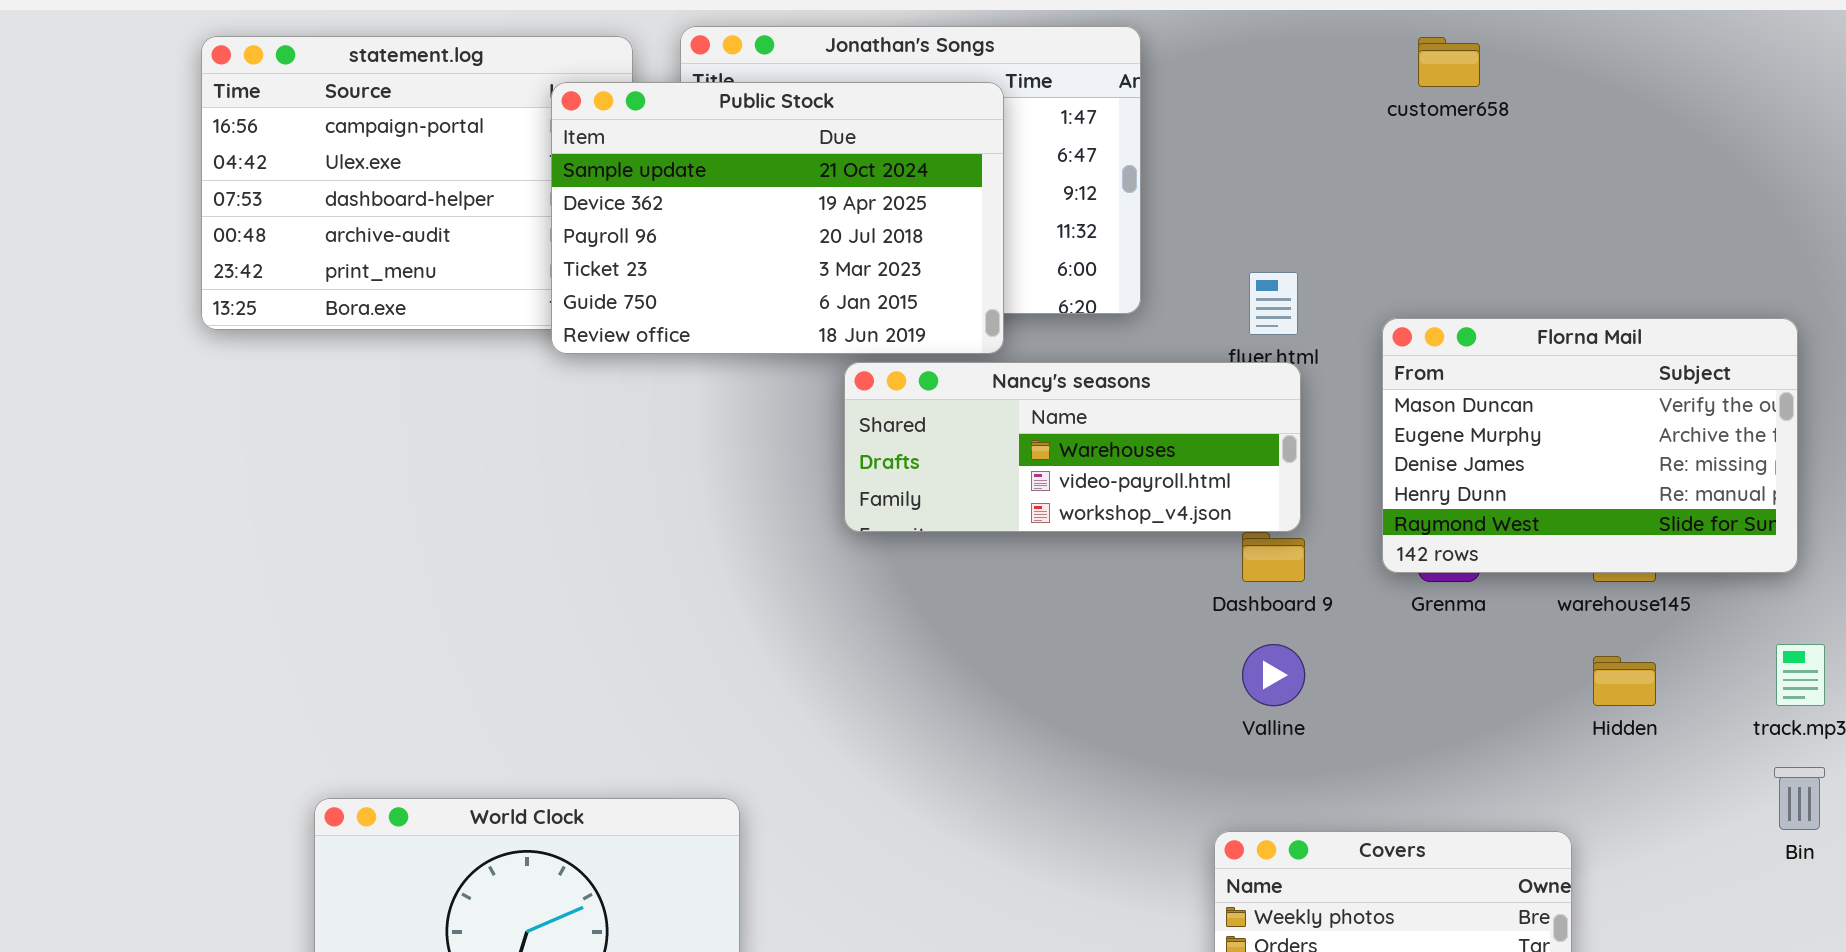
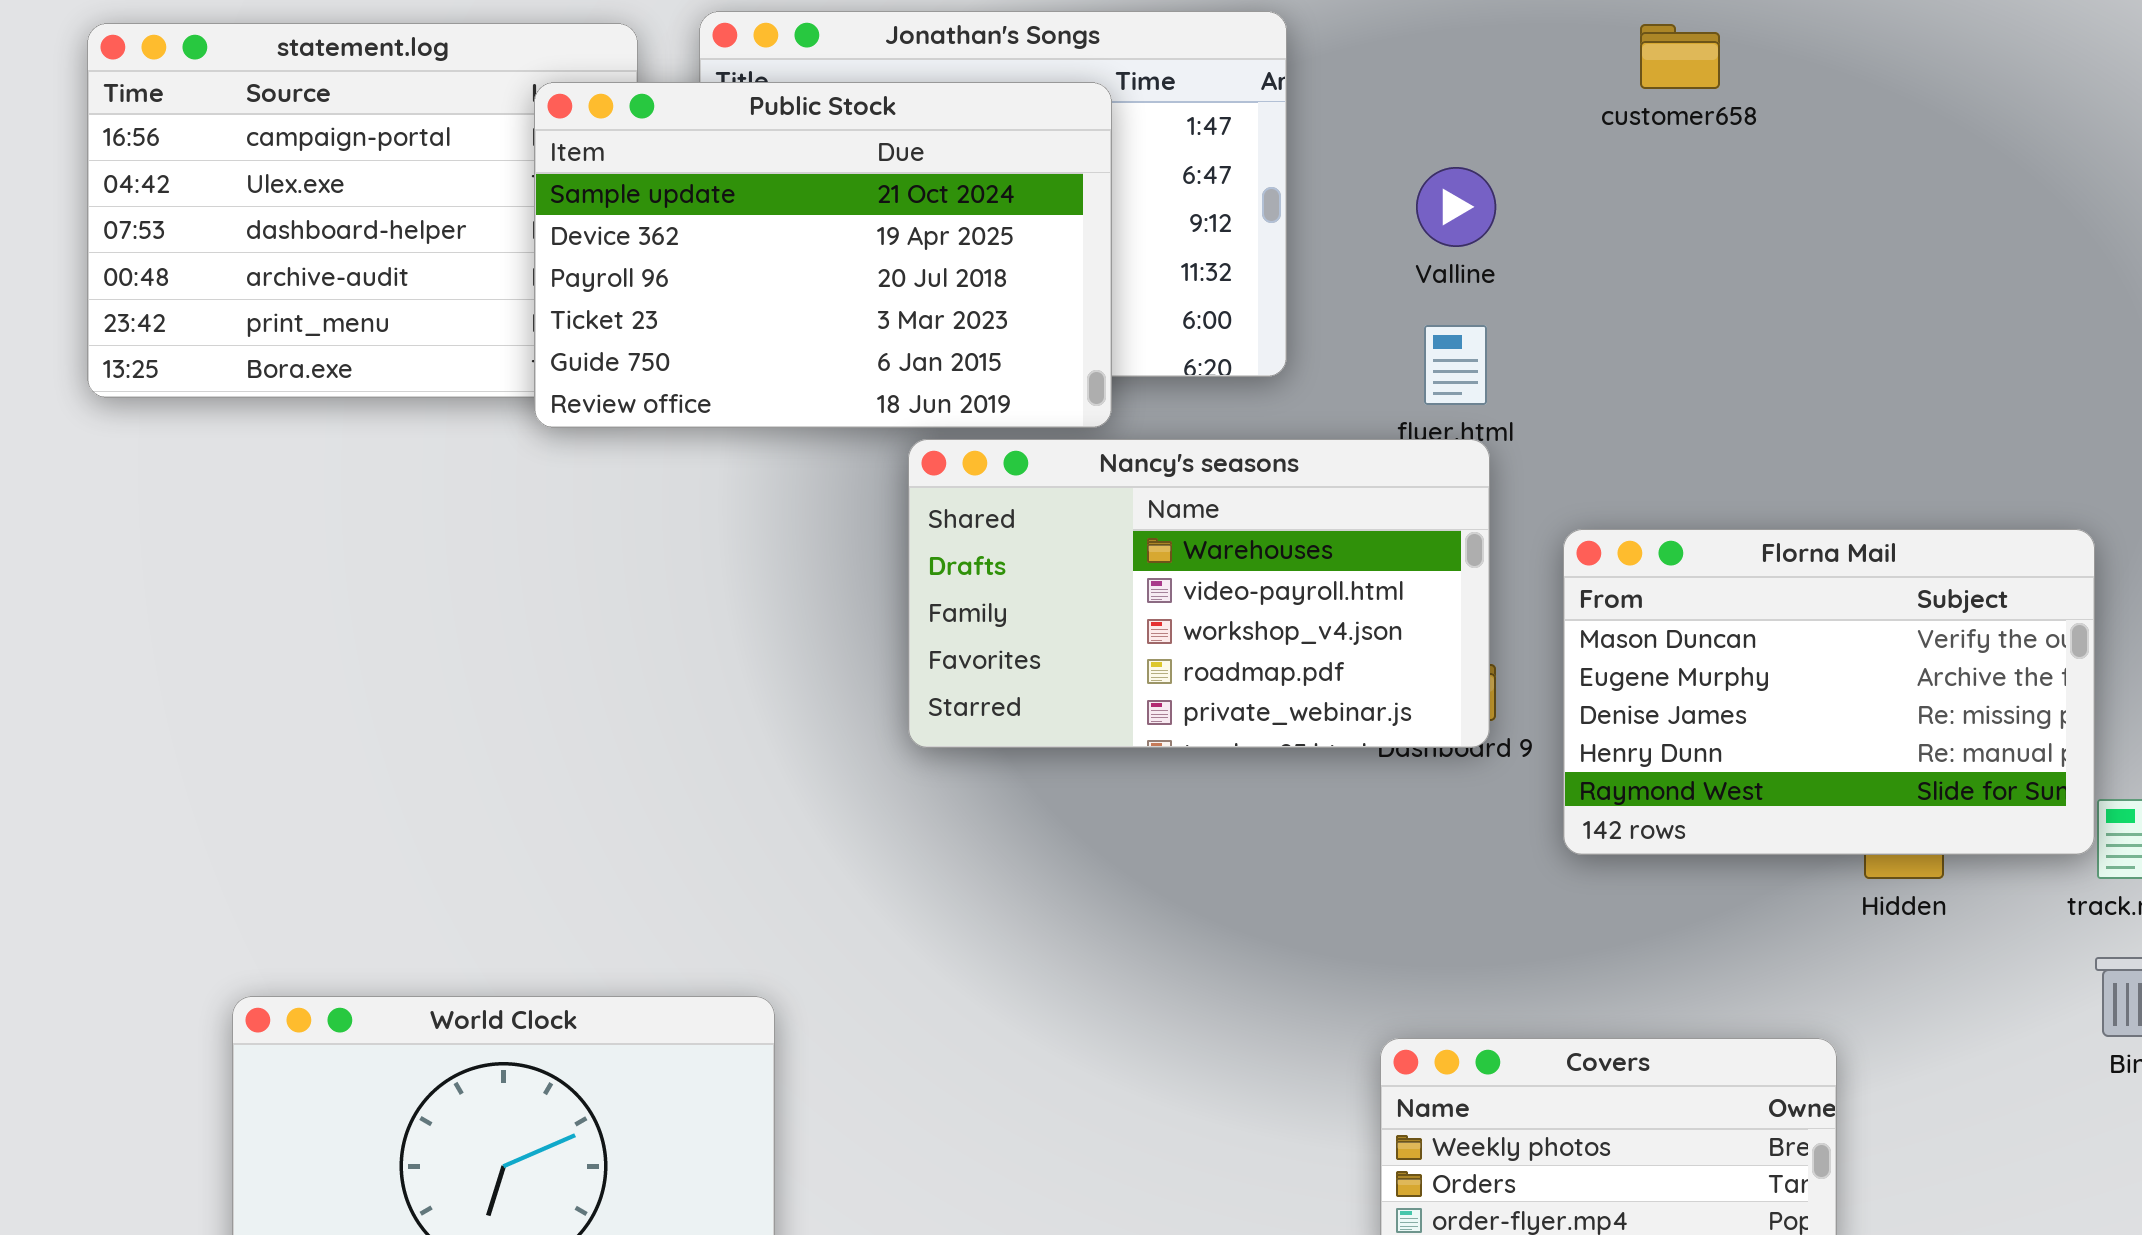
Florna Mail: [1382,318,1798,573] -> [1563,529,2095,855], moved
Nancy's seasons: [844,362,1301,532] -> [908,439,1490,748], resized
Valline: [1242,644,1305,706] -> [1416,167,1496,247], moved

